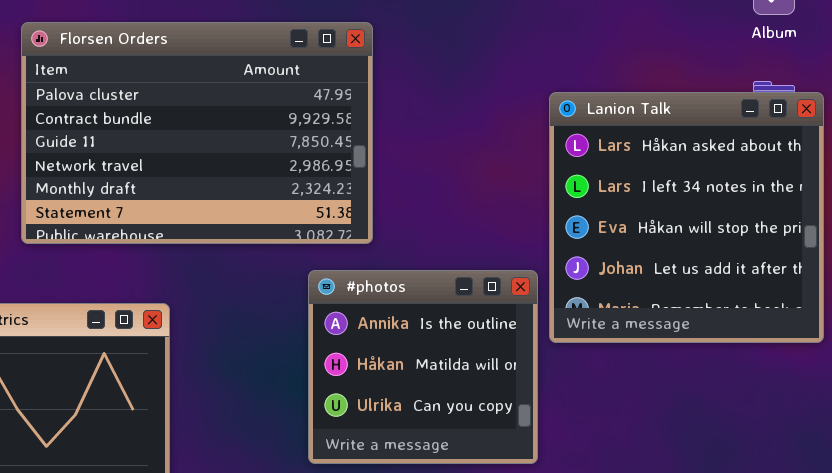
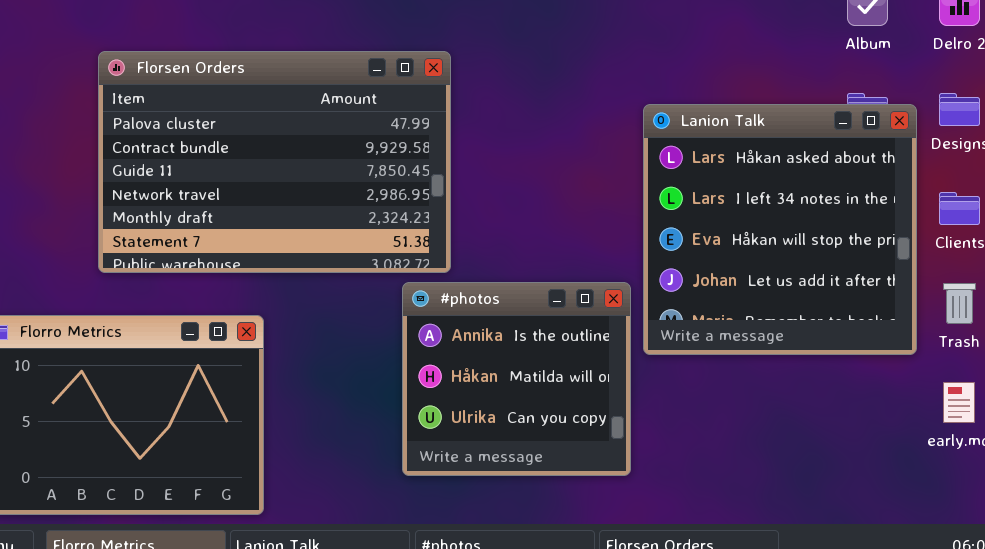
Florsen Orders: [21,22,373,244] -> [98,51,451,273], moved

